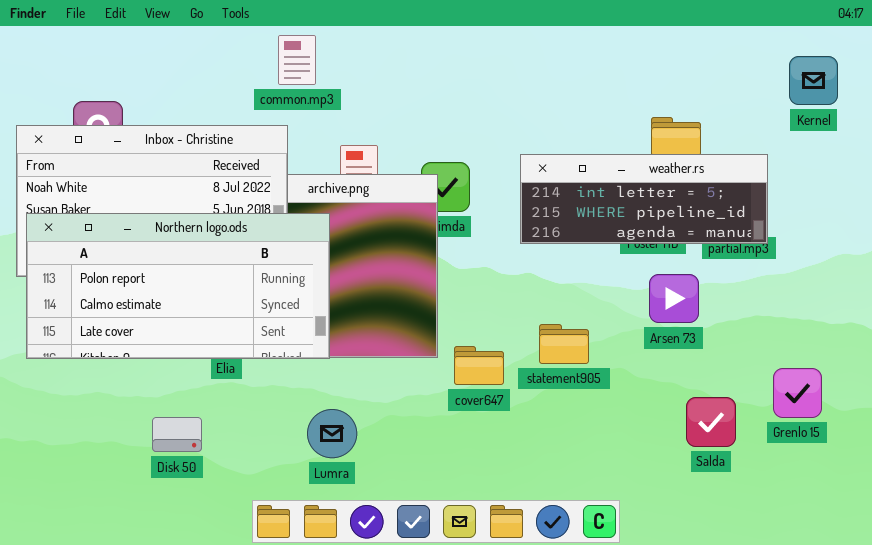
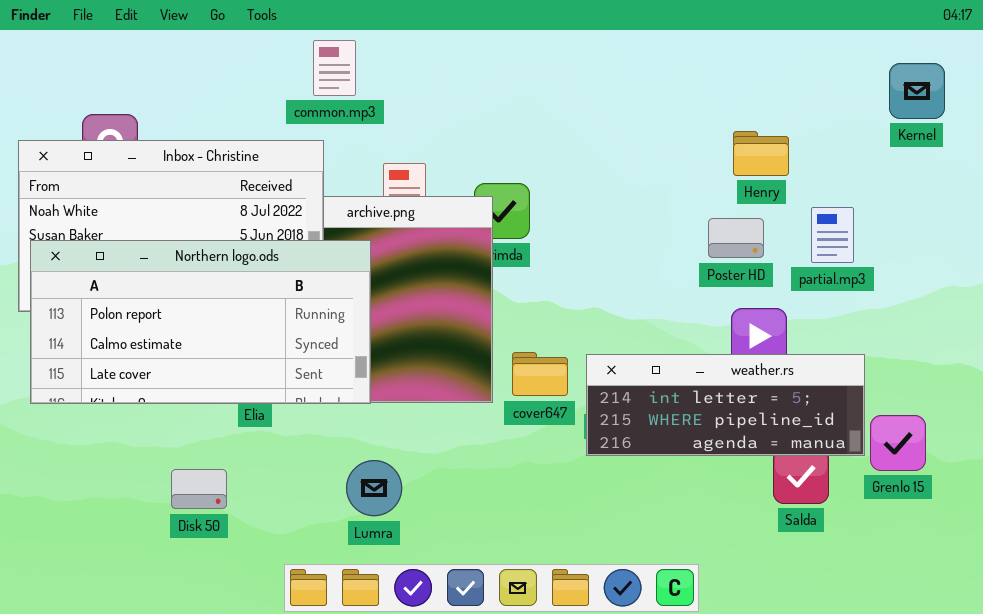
weather.rs: [520,154,768,244] -> [586,354,865,456], moved
cover647: [454,346,504,385] -> [512,352,568,396], moved

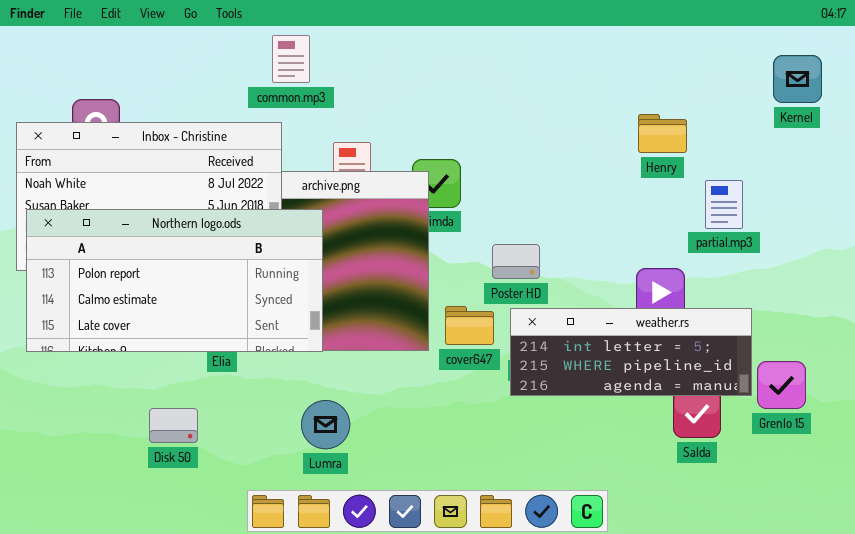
Poster HD: [708,218,764,258] -> [492,244,540,279], moved

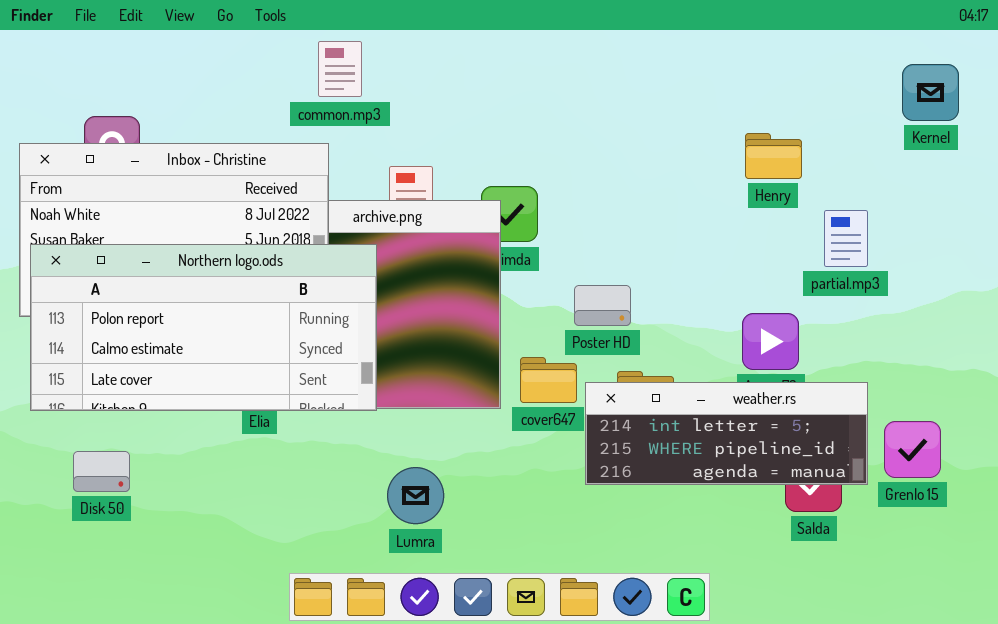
weather.rs: [510,308,752,396] -> [585,382,868,485], moved
Lumra: [301,400,350,449] -> [387,467,444,524], moved
Disk 50: [149,408,198,443] -> [73,451,130,492], moved

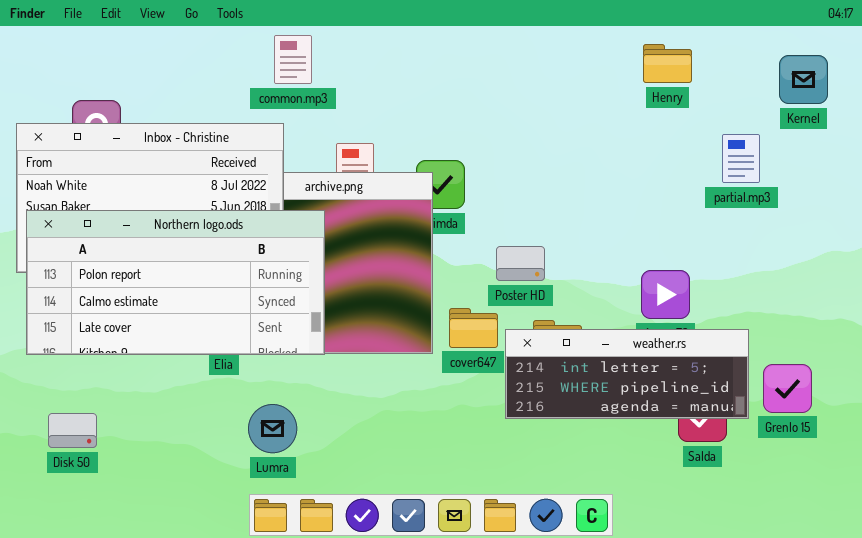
Henry: [745,133,802,179] -> [643,44,692,83], moved
partial.mp3: [824,210,868,267] -> [722,134,760,183], moved
Disk 50: [73,451,130,492] -> [48,413,97,448], moved
Lumra: [387,467,444,524] -> [248,404,297,453], moved

